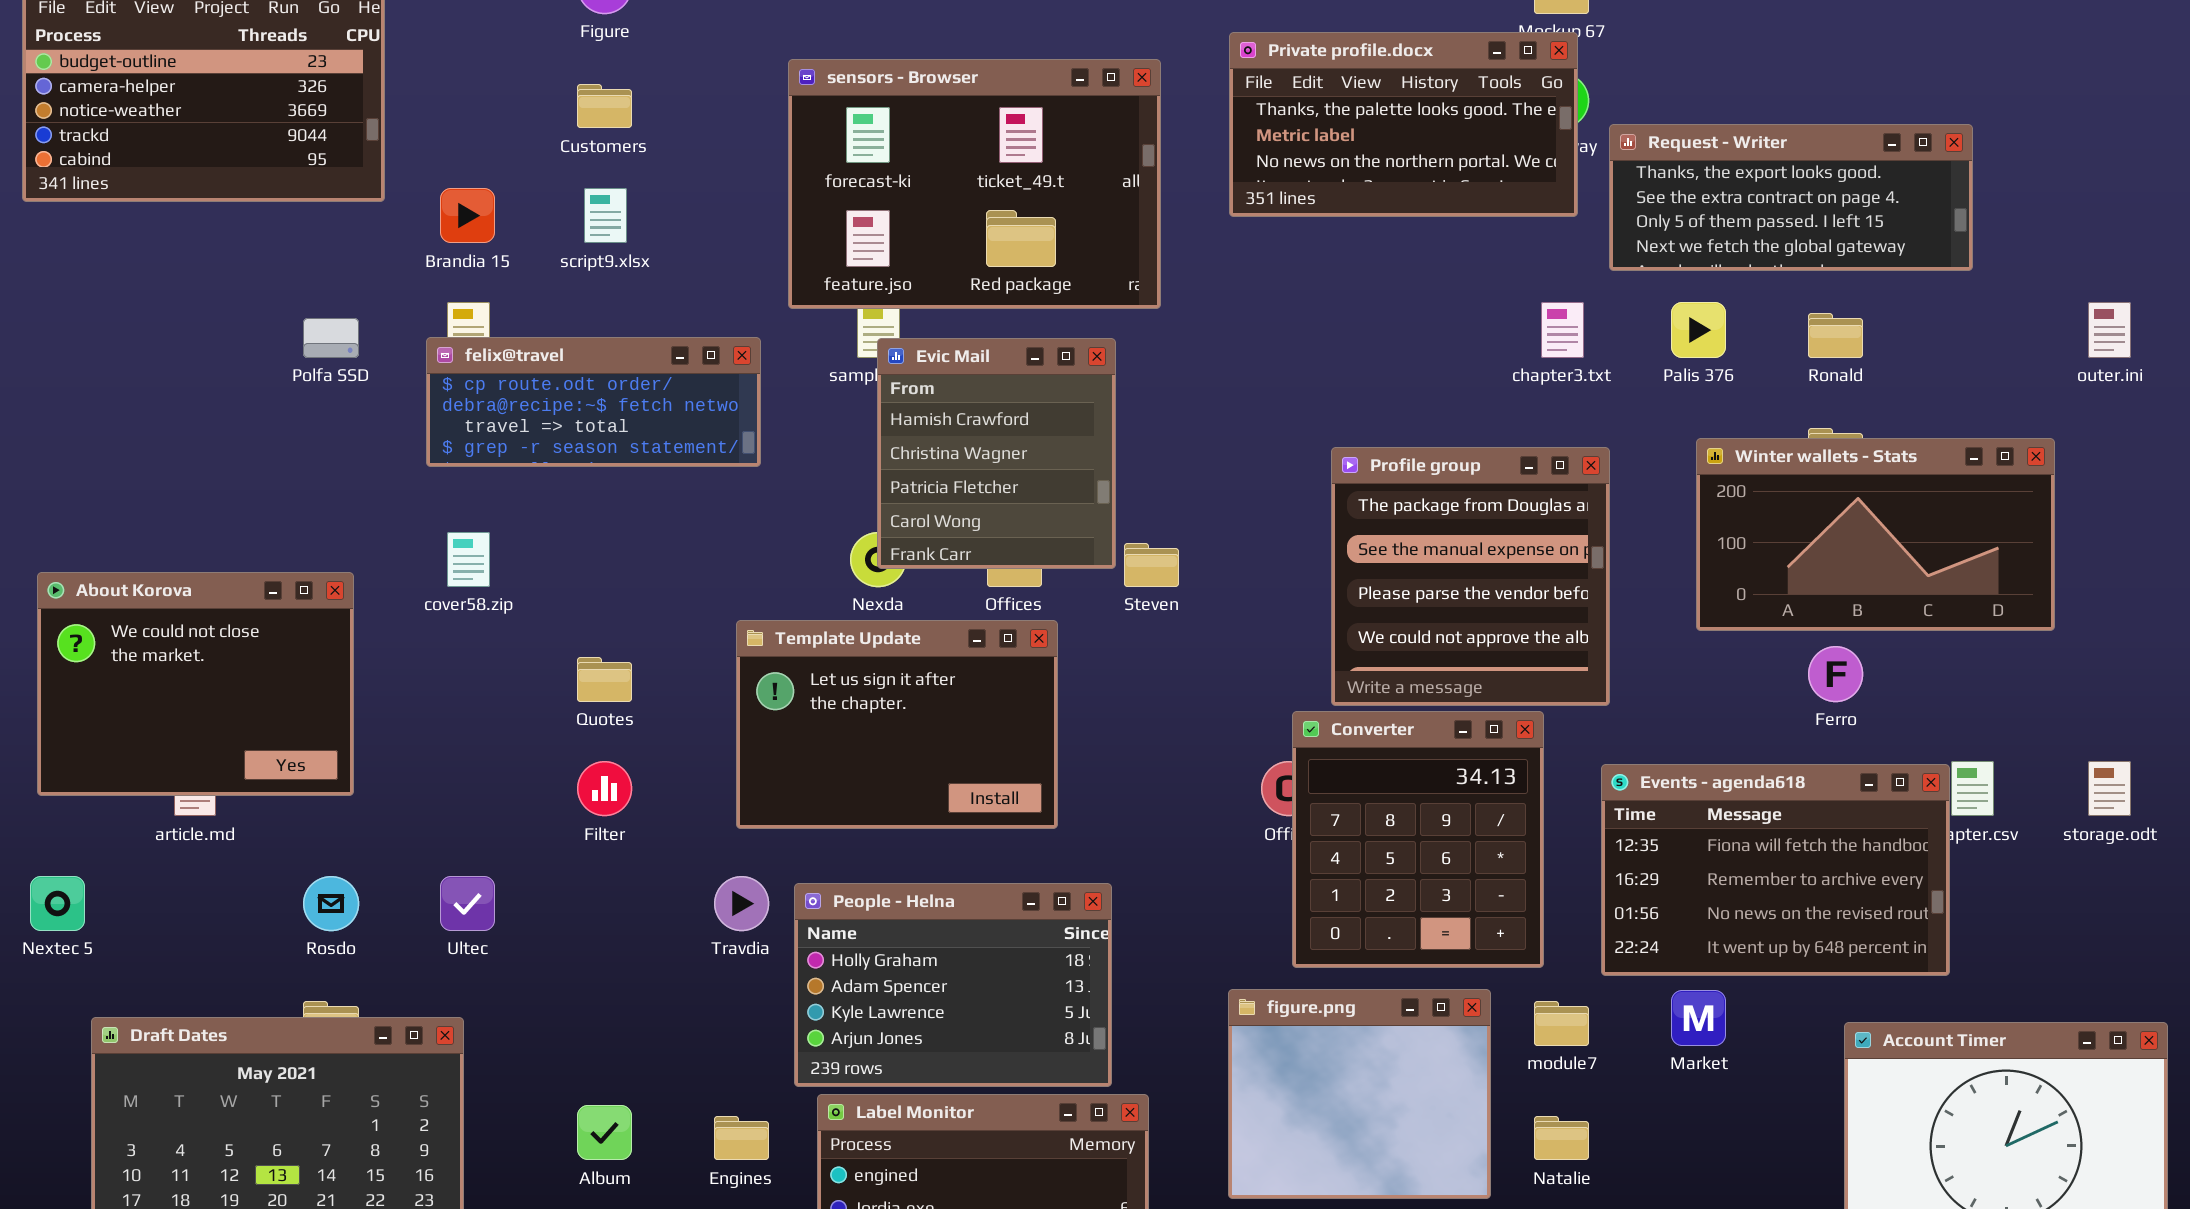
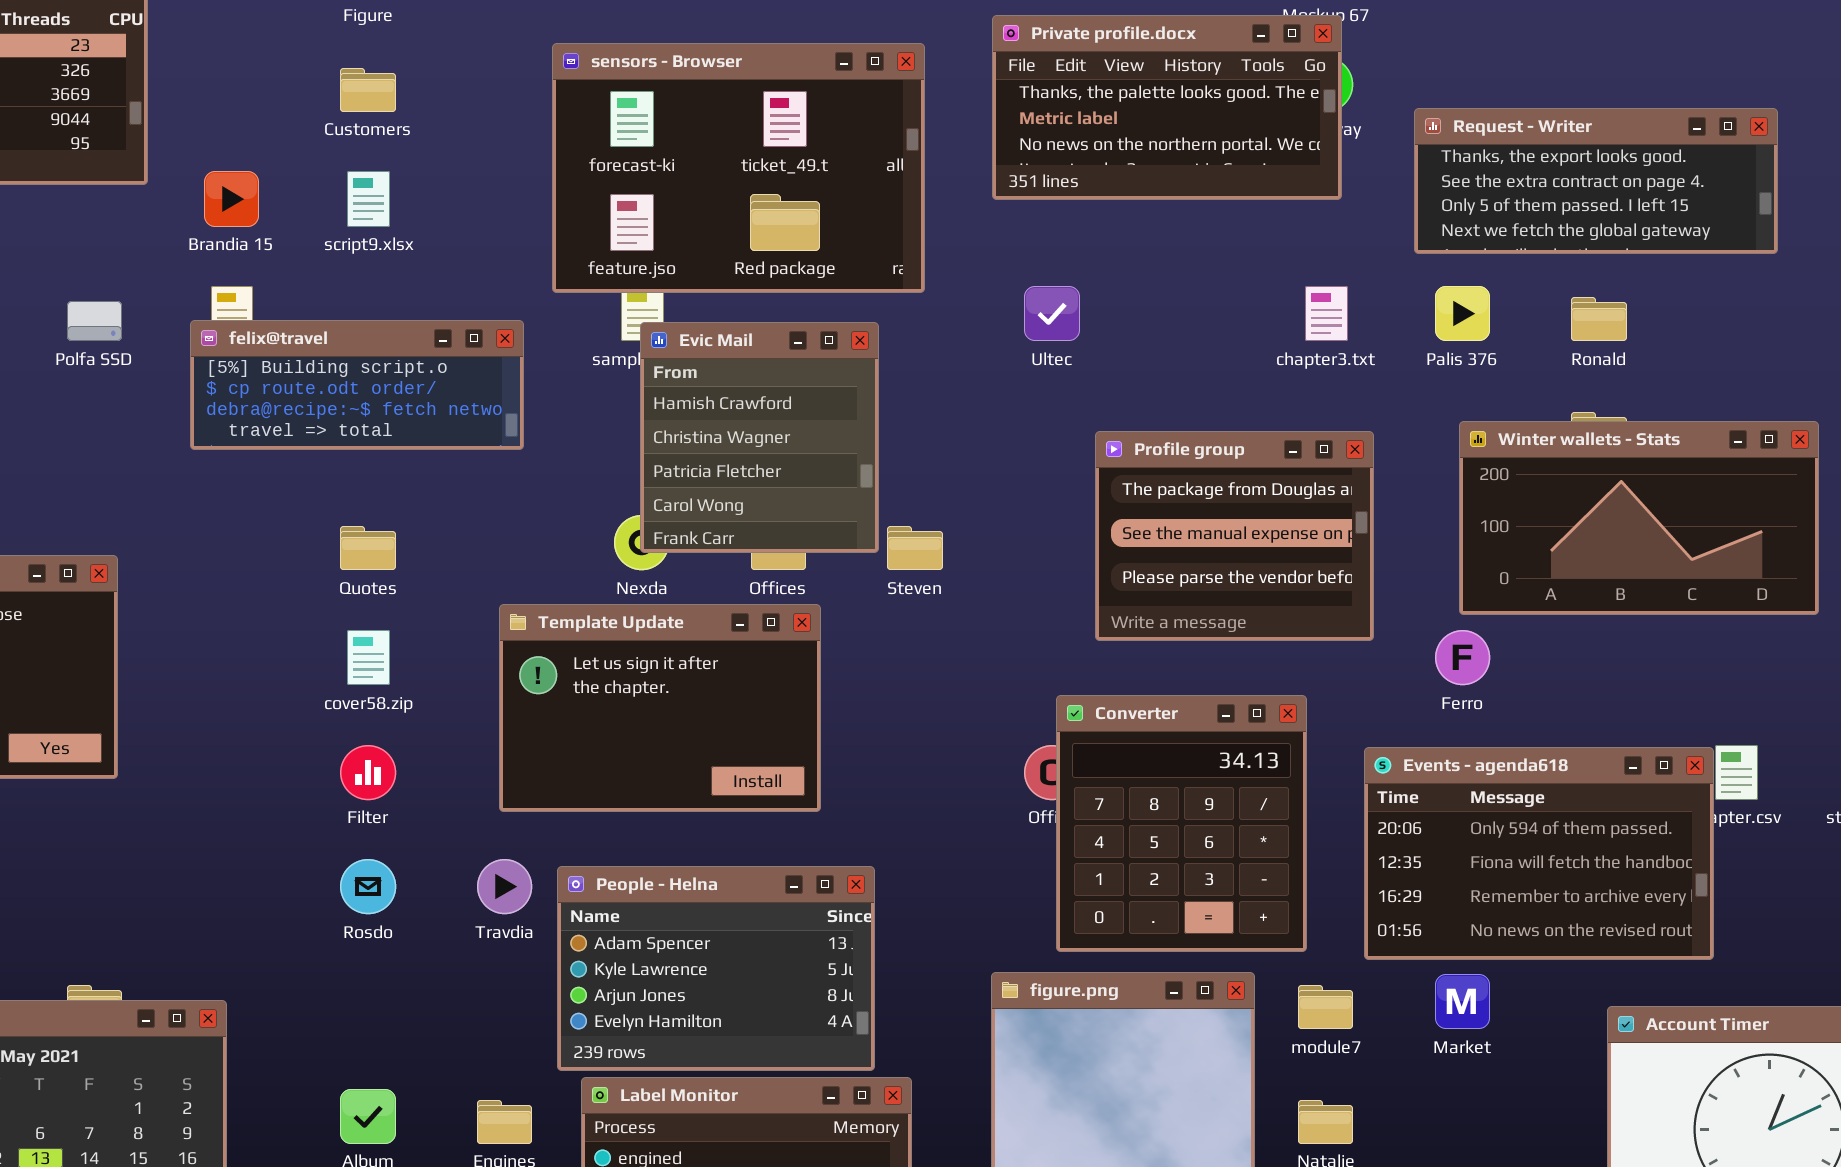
Request - Writer: [1609,124,1973,271] -> [1414,108,1778,254], moved
felix@travel: [426,337,761,467] -> [190,320,524,450], scrolled up 1 row
Profile group: [1331,447,1610,706] -> [1095,431,1374,641], resized
cover58.zip: [447,532,490,587] -> [347,630,390,685], moved
Ferro: [1808,646,1863,702] -> [1435,630,1490,685], moved
Quotes: [577,657,632,702] -> [340,526,396,570], moved
Events - agenda618: [1601,764,1950,976] -> [1364,747,1714,960], scrolled up 1 row
Rosdo: [303,876,359,931] -> [340,859,396,914], moved
Ultec: [440,876,495,931] -> [1024,286,1080,341], moved
People - Helna: [794,883,1112,1087] -> [557,866,875,1071], scrolled down 1 row

